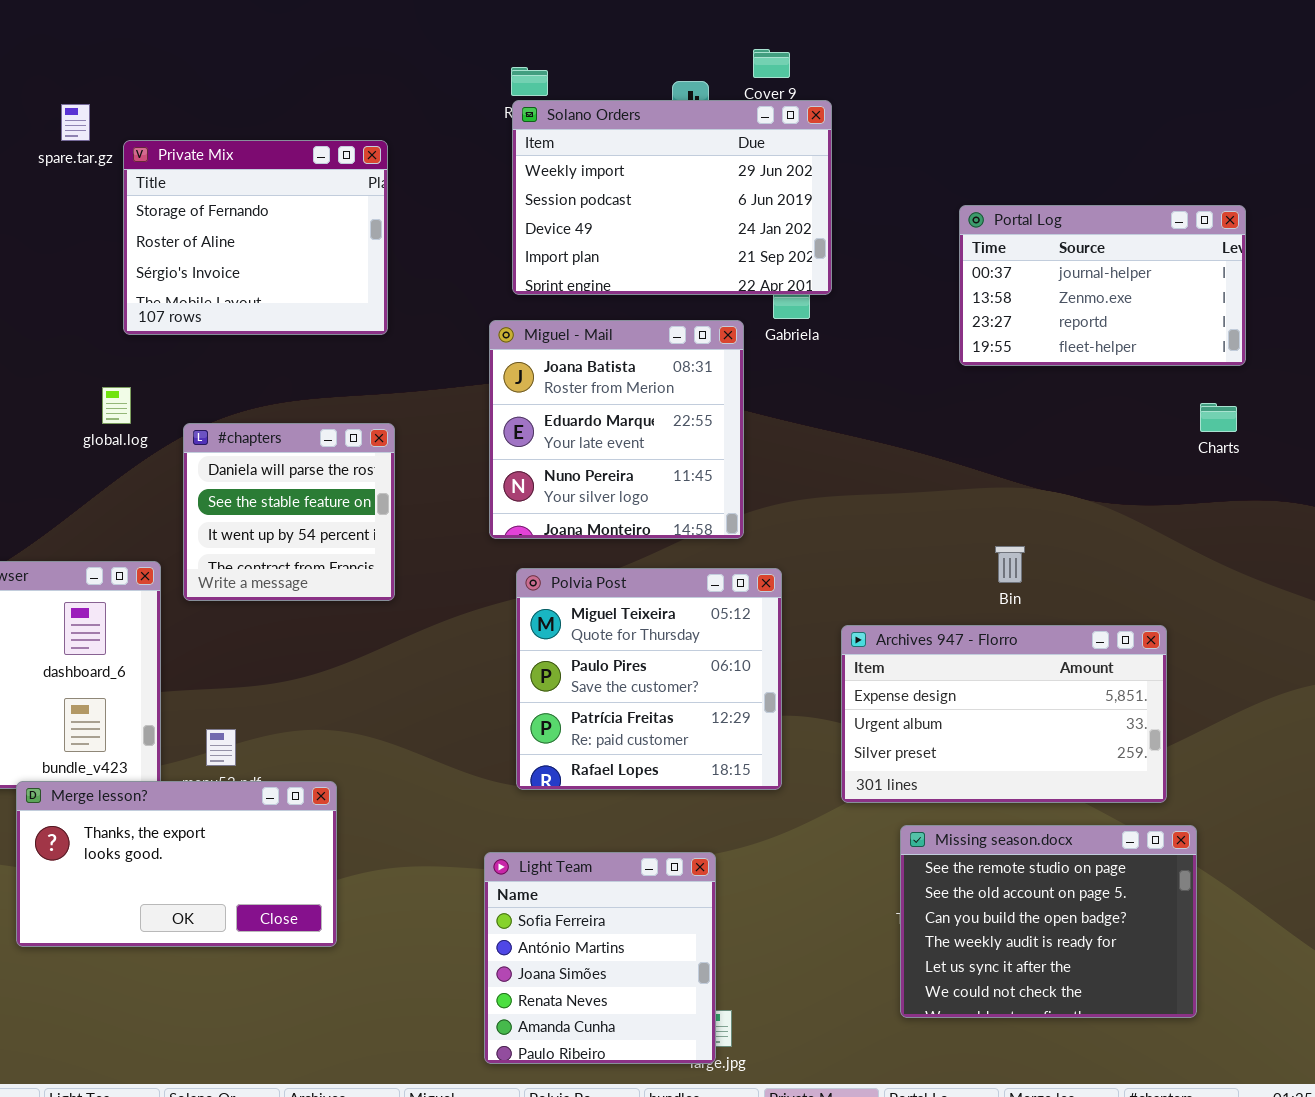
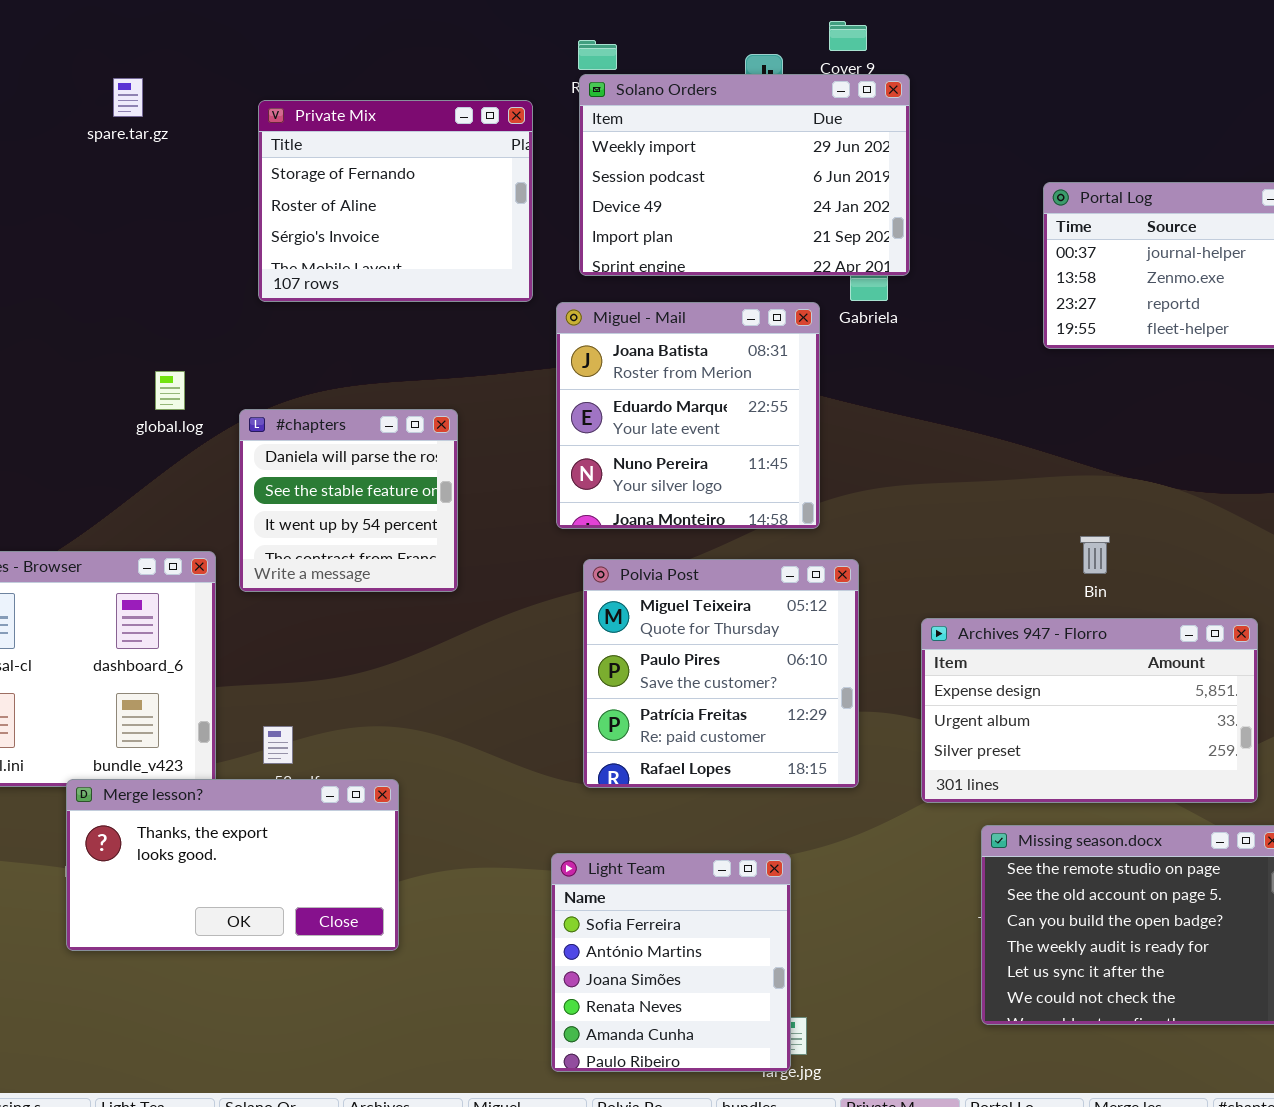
Private Mix: [123,140,388,335] -> [258,100,533,302], moved

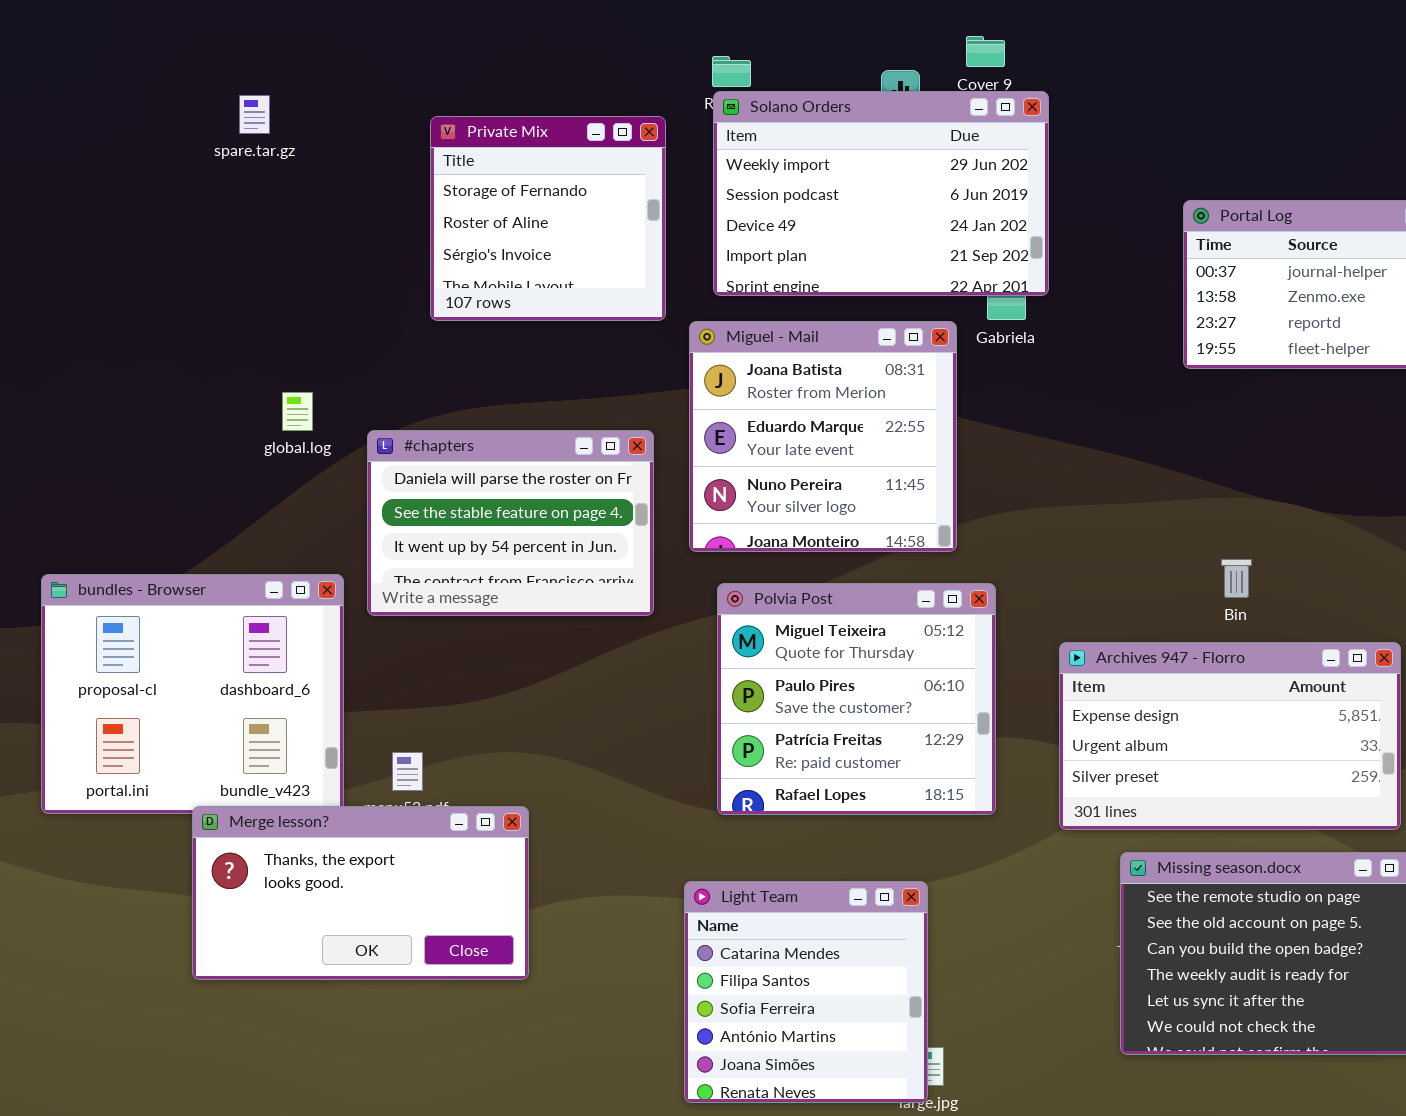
Private Mix: [258,100,533,302] -> [430,116,666,321], resized
#chapters: [239,409,458,592] -> [367,430,654,616], resized
Light Team: [551,853,791,1072] -> [684,881,928,1103], scrolled up 2 rows

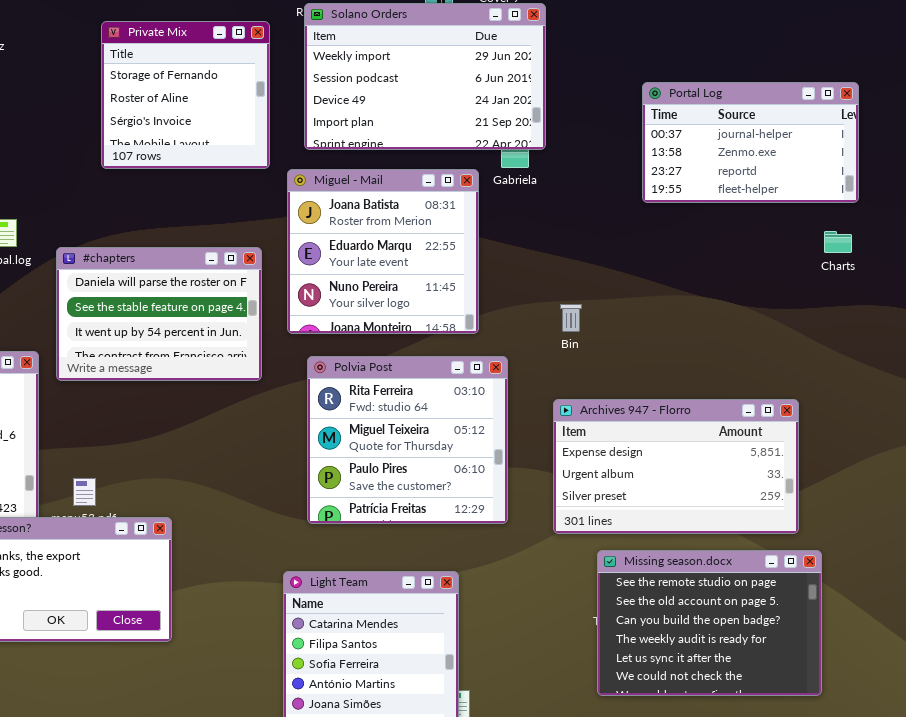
Bin: [1221,559,1252,598] -> [560,304,582,332], moved
Polvia Post: [717,583,996,815] -> [307,356,508,524], scrolled up 1 row

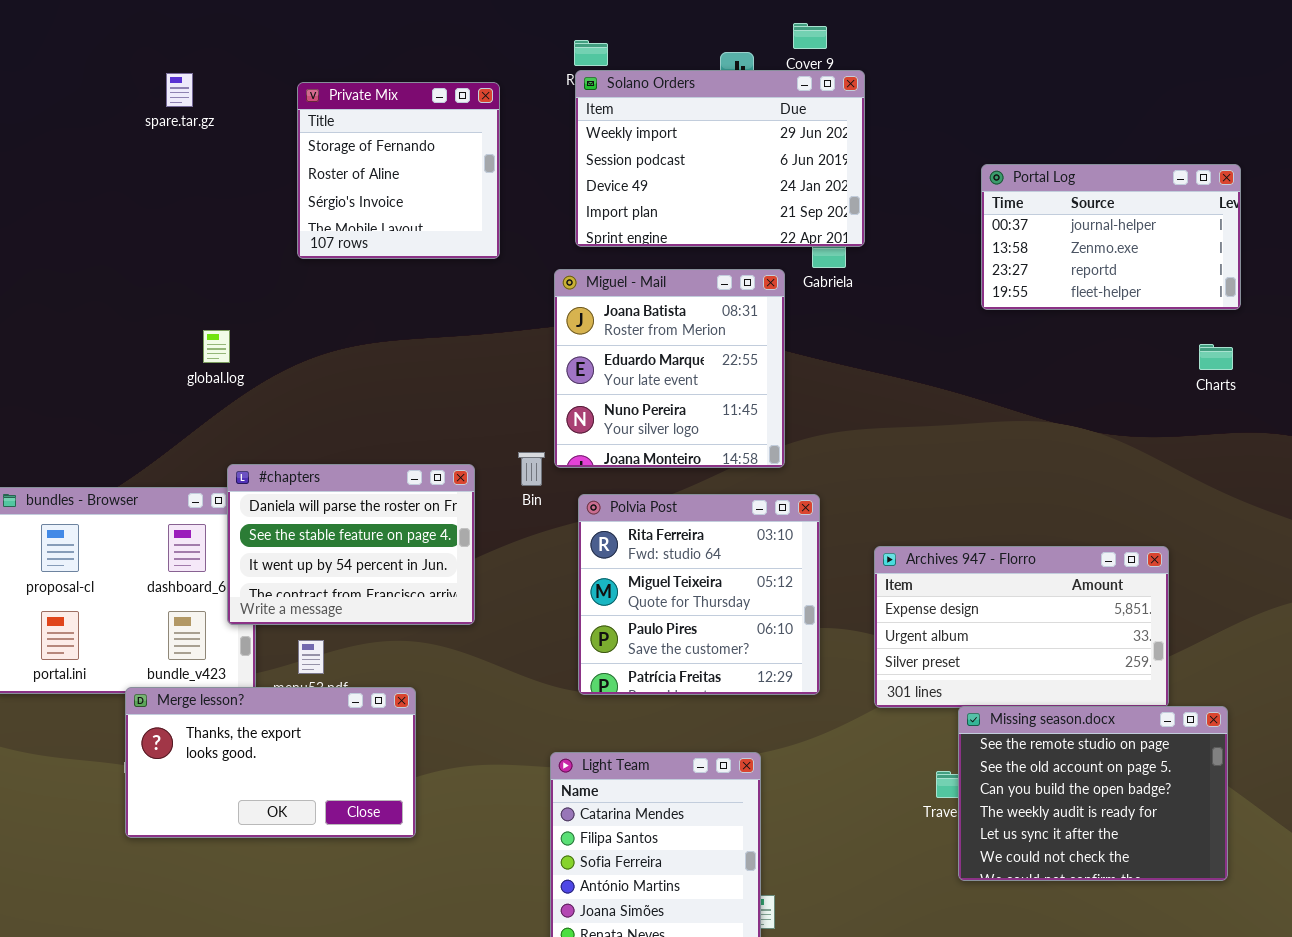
Private Mix: [101,21,270,169] -> [297,82,500,259], moved
#chapters: [56,247,262,381] -> [227,464,475,625], moved
Bin: [560,304,582,332] -> [518,452,545,486], moved
Missing season.docx: [597,550,822,696] -> [958,706,1228,881], moved

